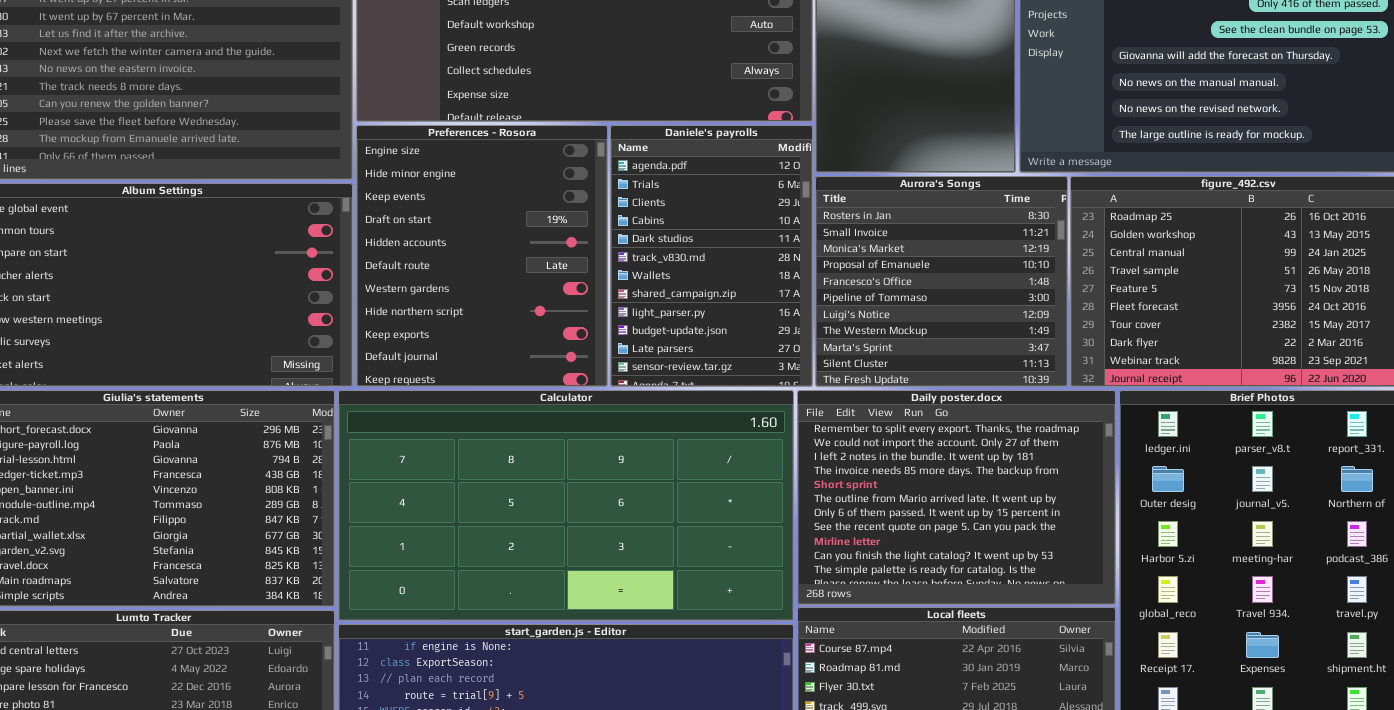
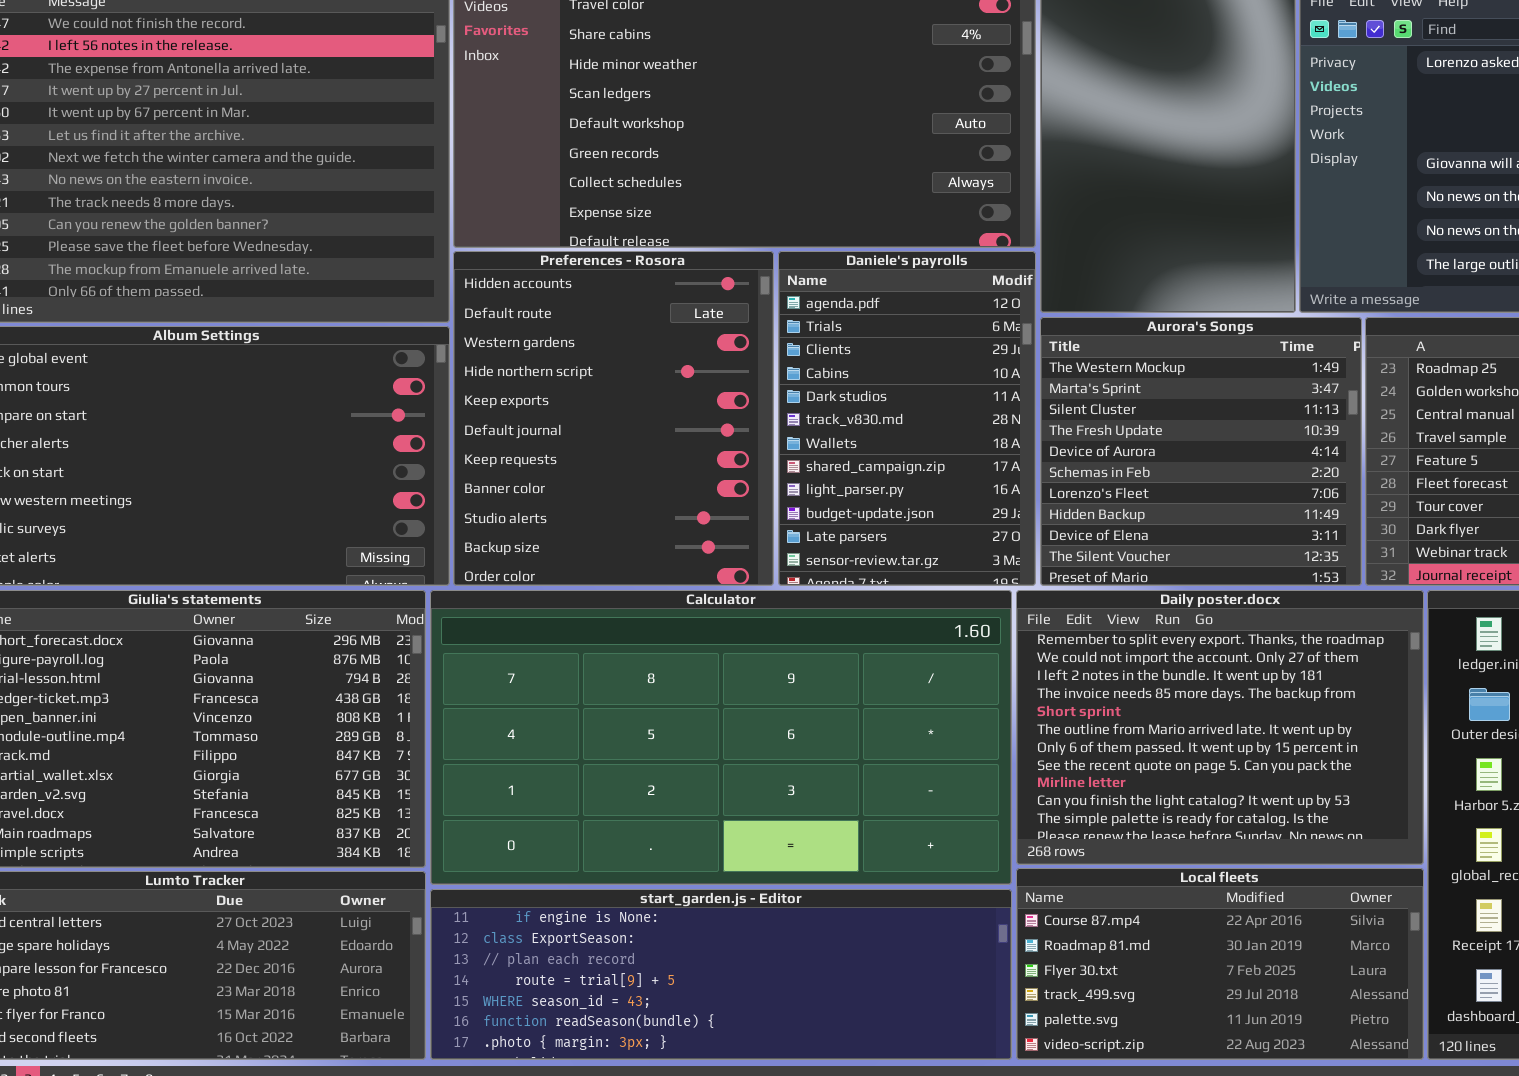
Preferences - Rosora: [356,125,608,387] -> [453,251,774,586], scrolled down 4 rows
Aurora's Songs: [815,176,1068,387] -> [1040,317,1362,586], scrolled down 7 rows

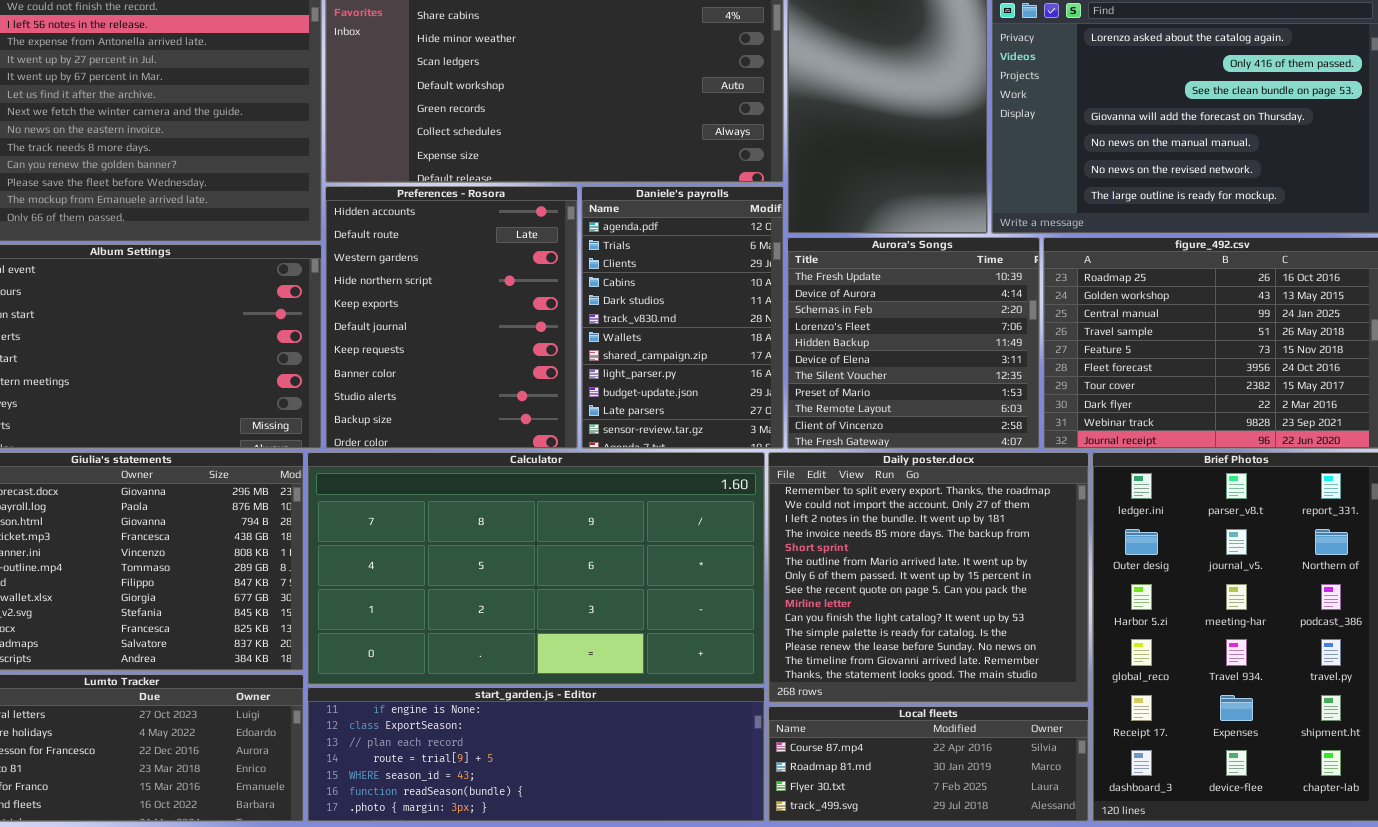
Aurora's Songs: [1040,317,1362,586] -> [787,237,1040,449], scrolled down 3 rows
Daily poster.docx: [1016,590,1424,865] -> [768,452,1089,703], resized
Local fleets: [1016,868,1424,1060] -> [768,706,1089,822], resized

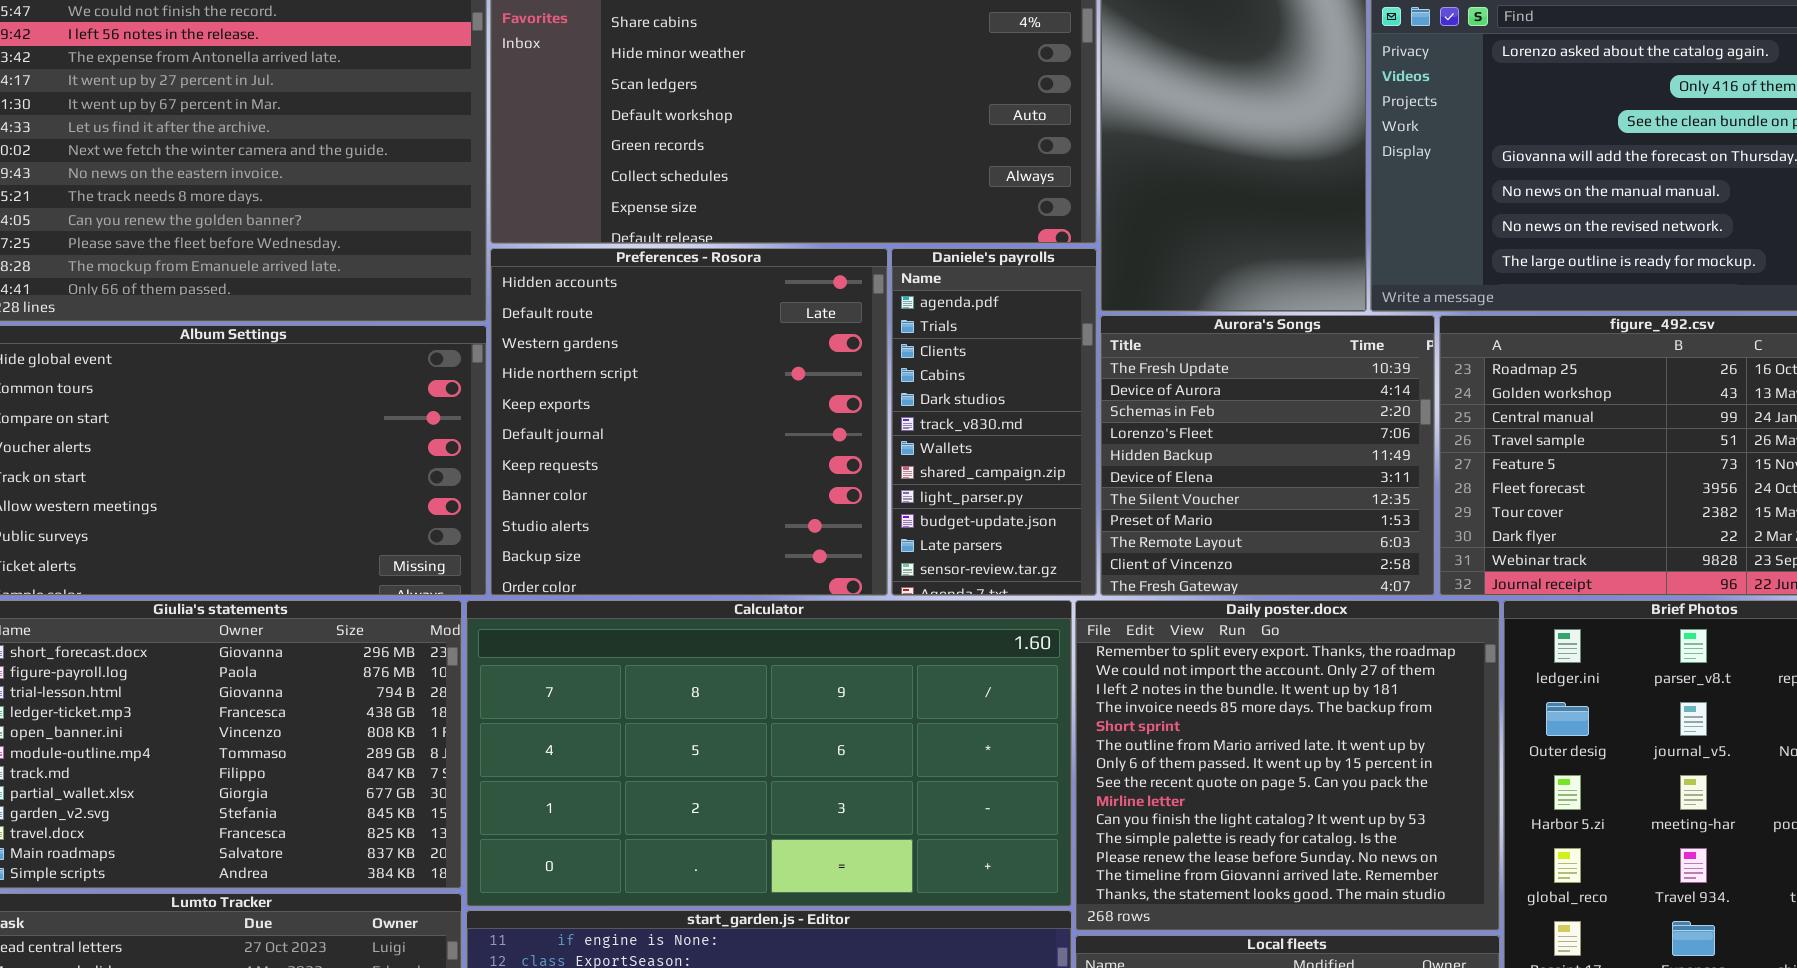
Preferences - Rosora: [325,186,578,449] -> [490,248,888,596], resized
Daniele's payrolls: [581,186,784,449] -> [891,248,1097,596], resized

